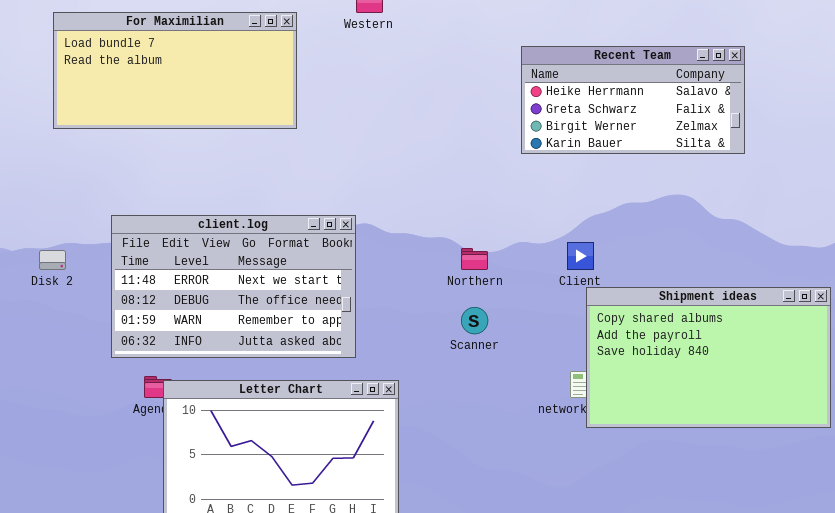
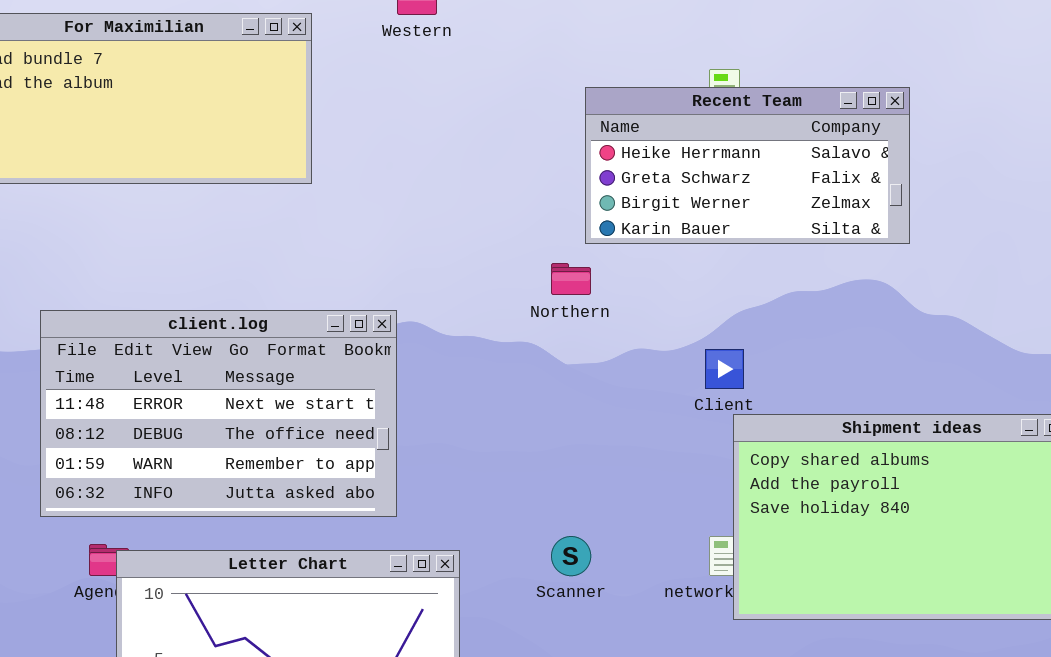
Recent Team: [521,46,745,154] -> [585,87,910,244], moved
Northern: [461,248,488,270] -> [551,263,591,295], moved
Scanner: [461,307,488,334] -> [551,536,591,576], moved

